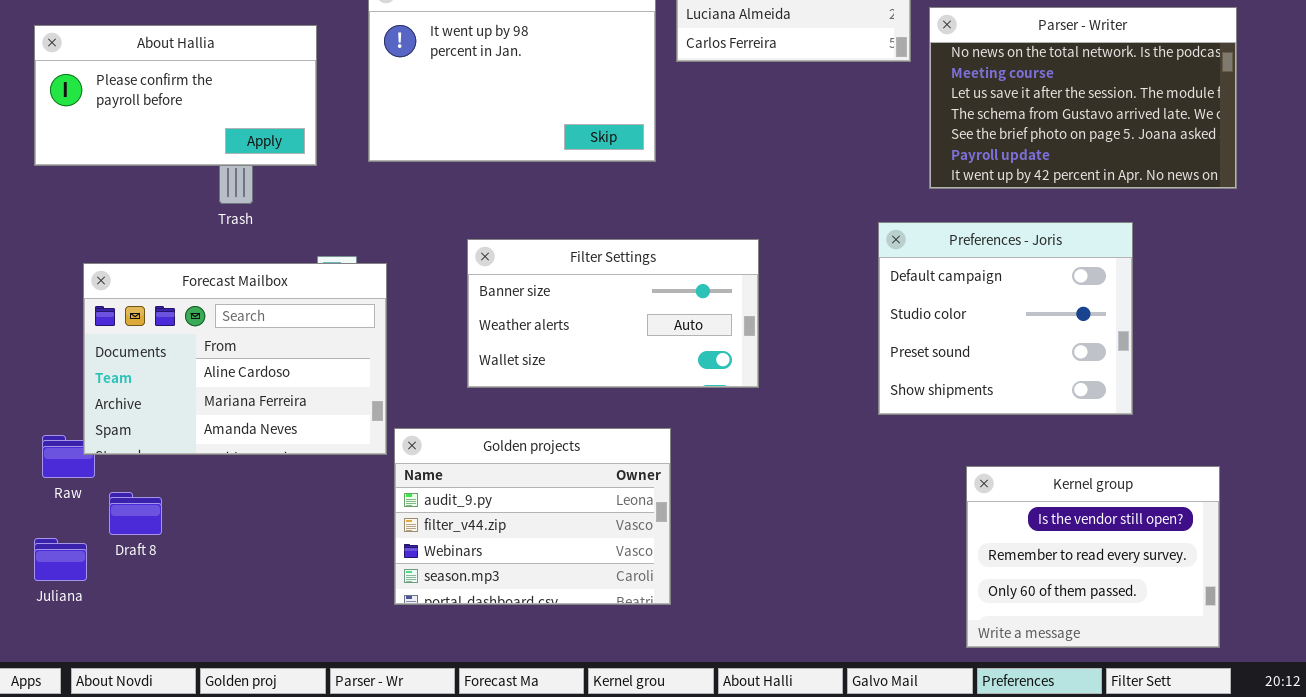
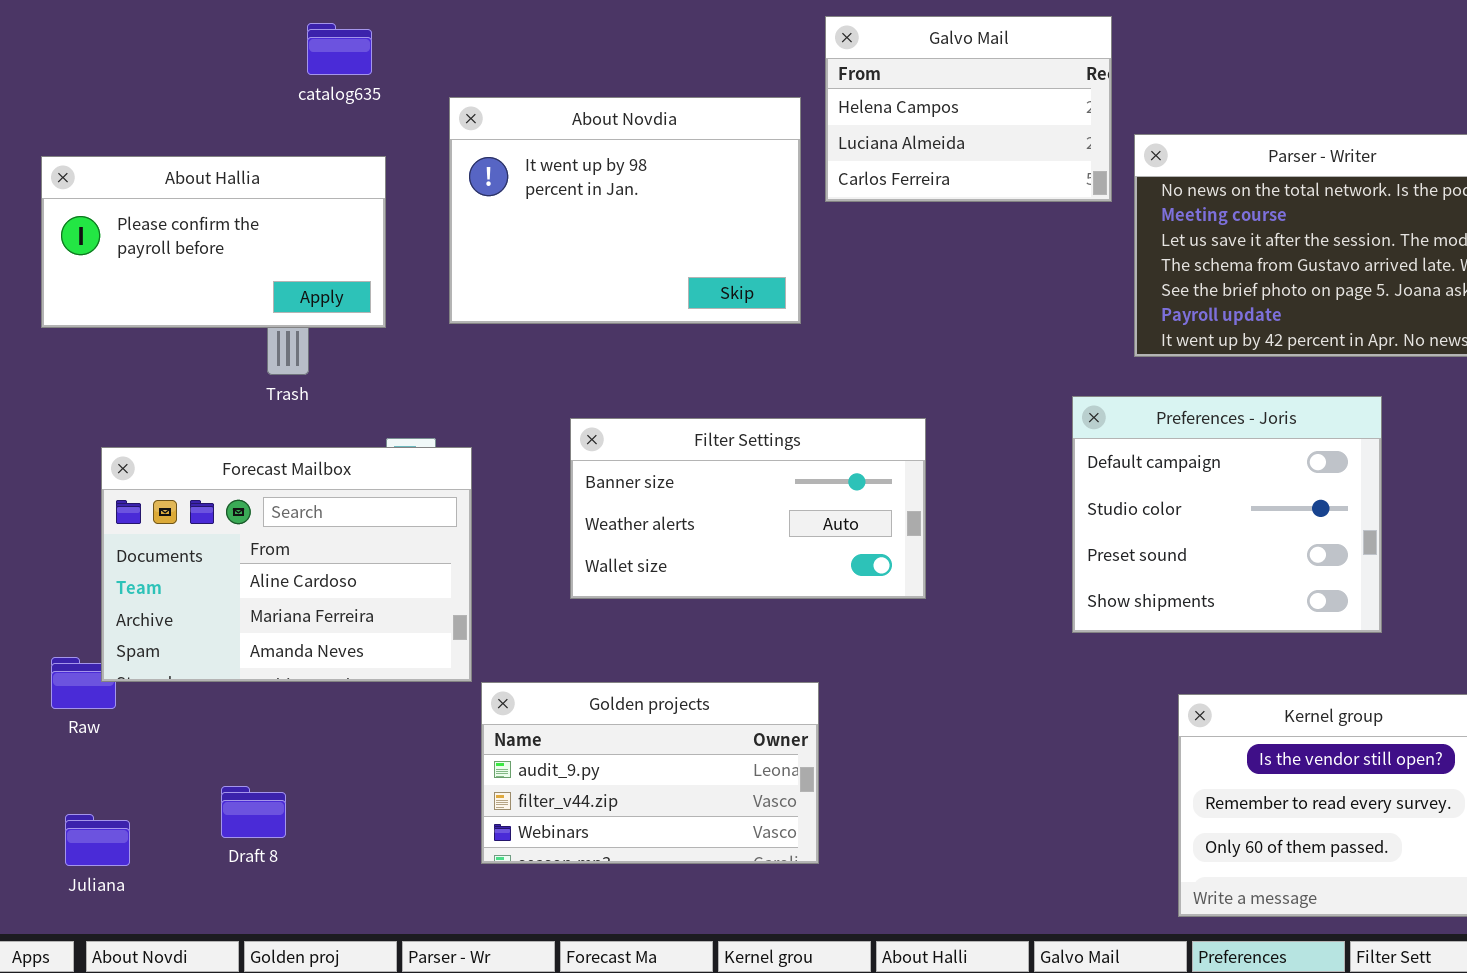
Golden projects: [394,428,671,605] -> [481,682,819,864], resized
Draft 8: [109,492,162,535] -> [221,786,286,838], moved
Juliana: [34,538,87,581] -> [65,814,130,866], moved

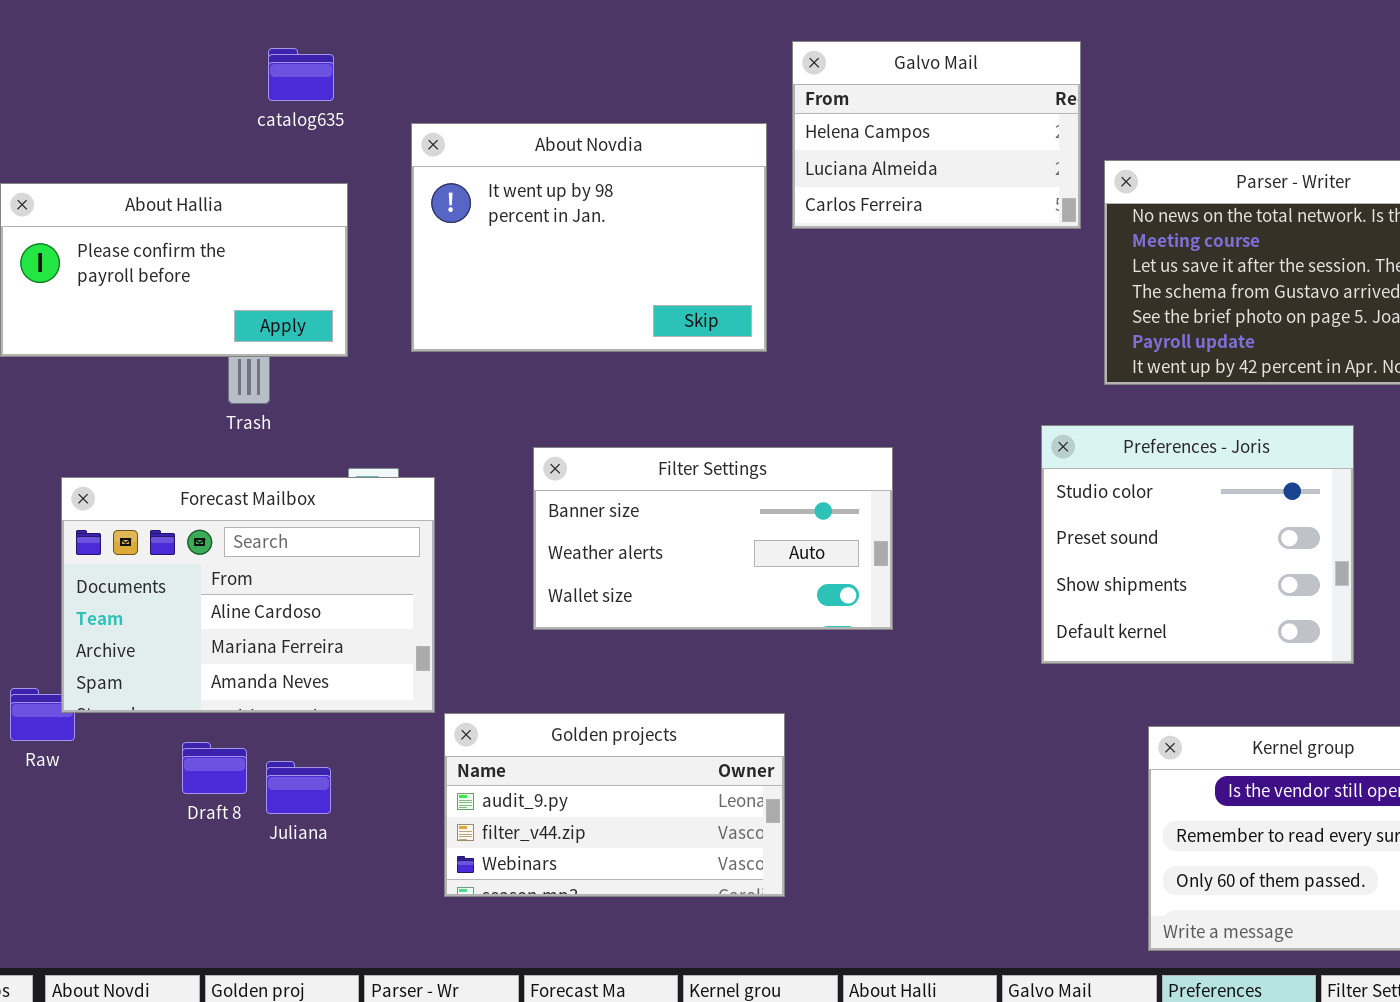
Preferences - Joris: [1072,396,1382,633] -> [1041,425,1354,664], scrolled down 1 row
Draft 8: [221,786,286,838] -> [182,742,247,794], moved
Juliana: [65,814,130,866] -> [266,761,331,814], moved

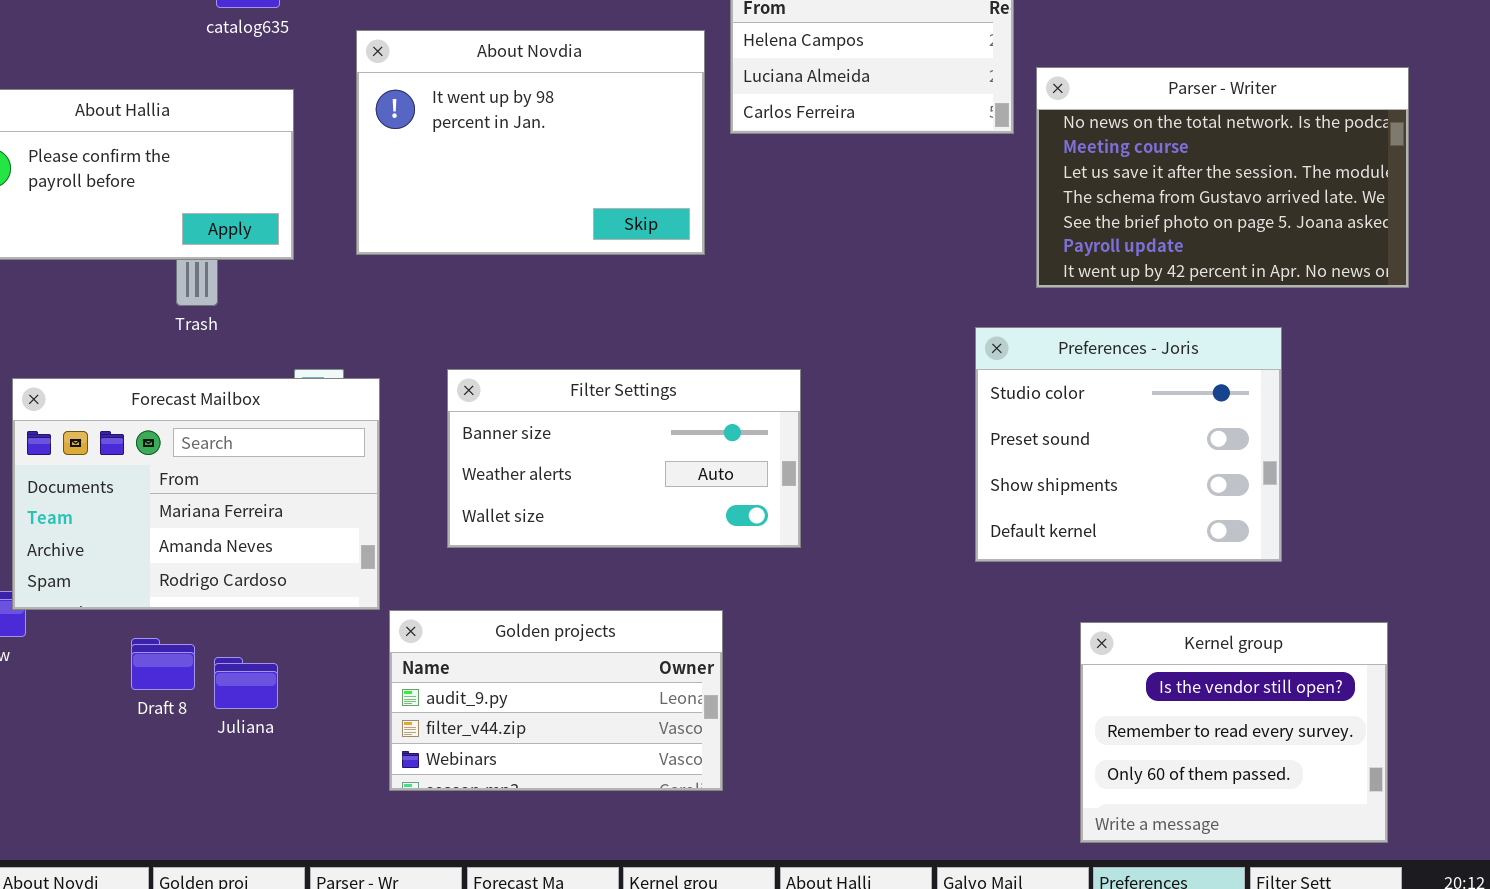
Filter Settings: [533,447,893,630] -> [447,369,801,548], moved
Forecast Mailbox: [61,477,435,713] -> [12,378,380,610], scrolled down 1 row

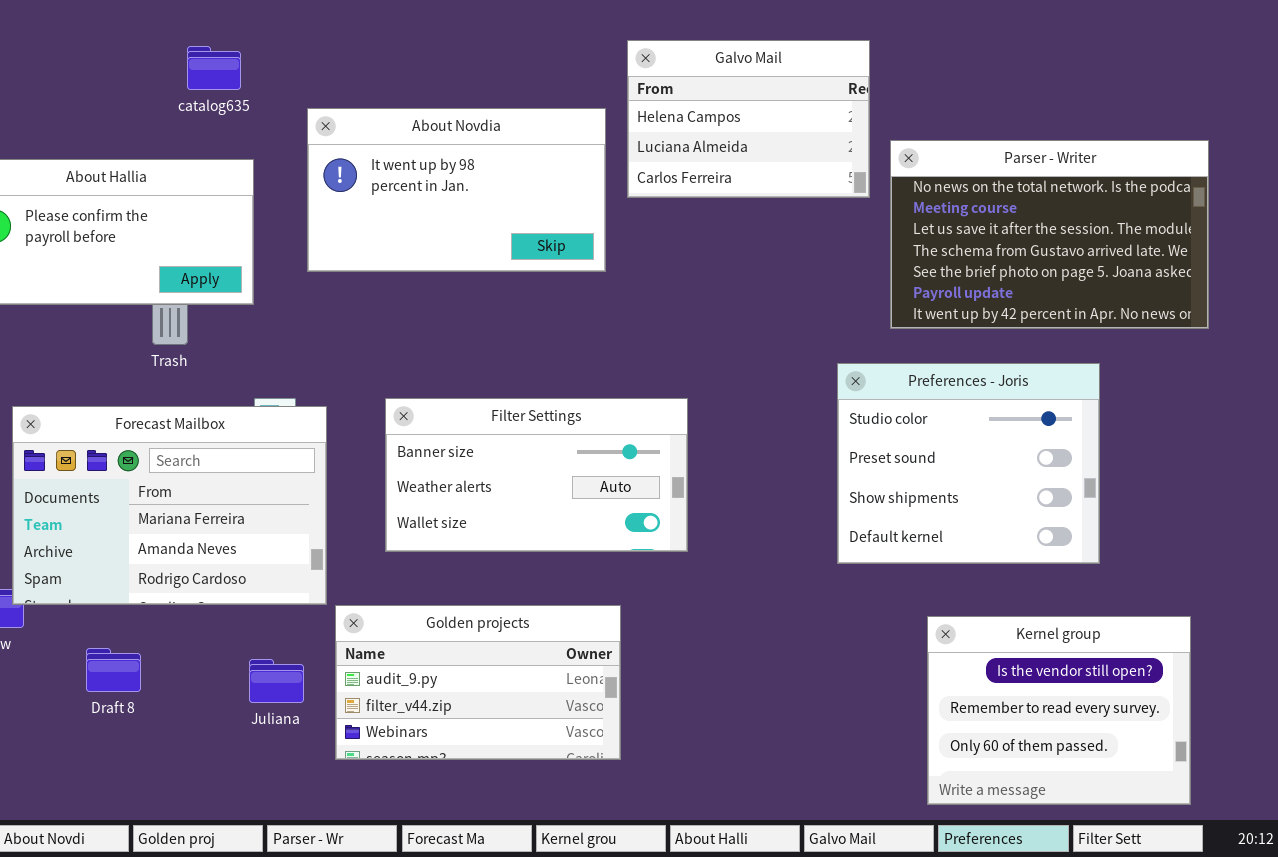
About Novdia: [356,30,705,255] -> [307,108,606,272], resized
Draft 8: [131,638,195,690] -> [86,648,141,692], moved
Juliana: [214,657,278,709] -> [249,659,304,703], moved

